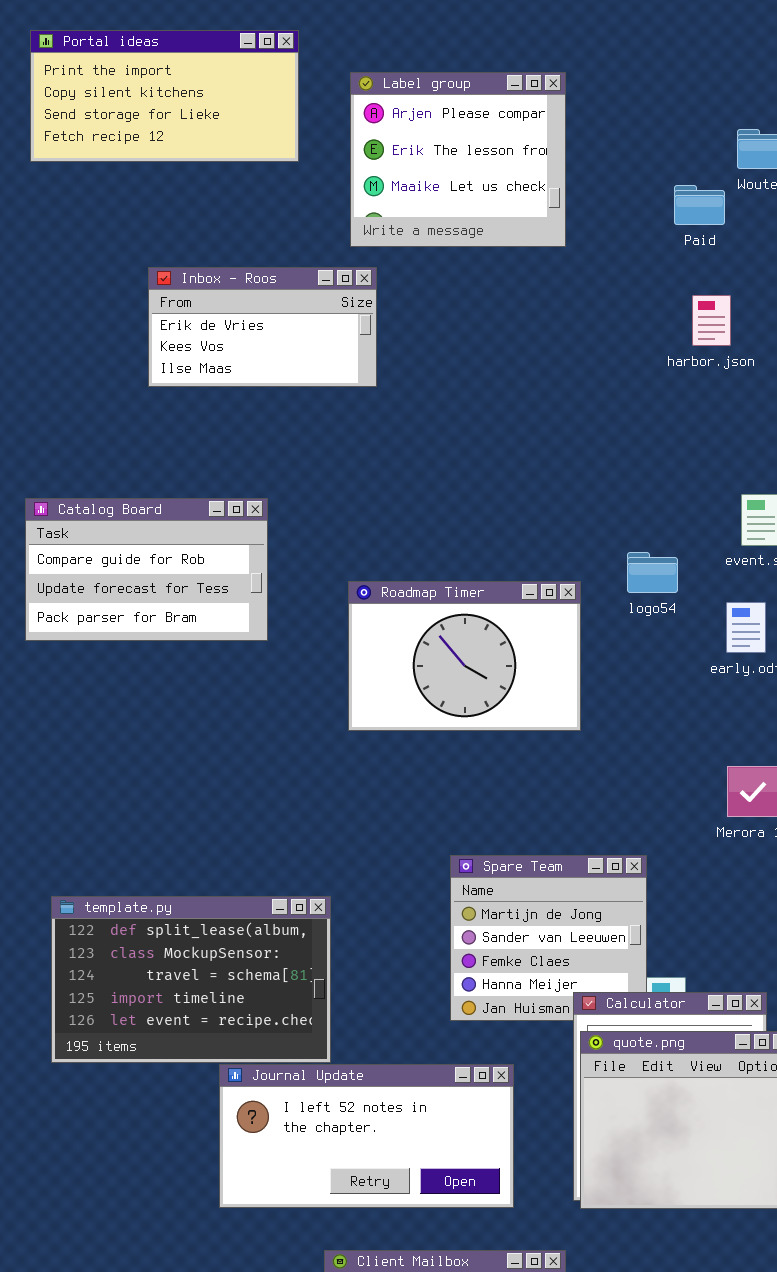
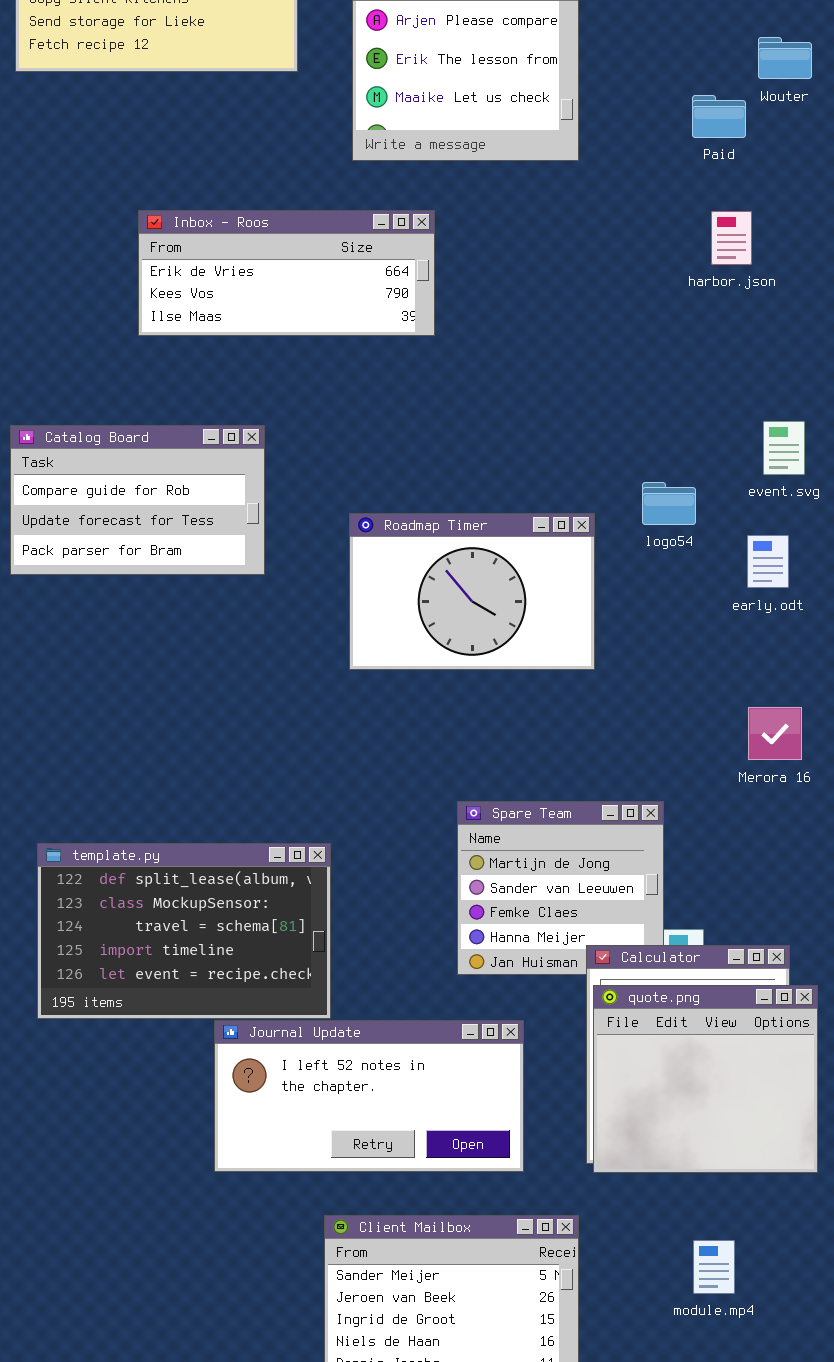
Inbox - Roos: [148,267,377,387] -> [138,210,435,336], moved, resized

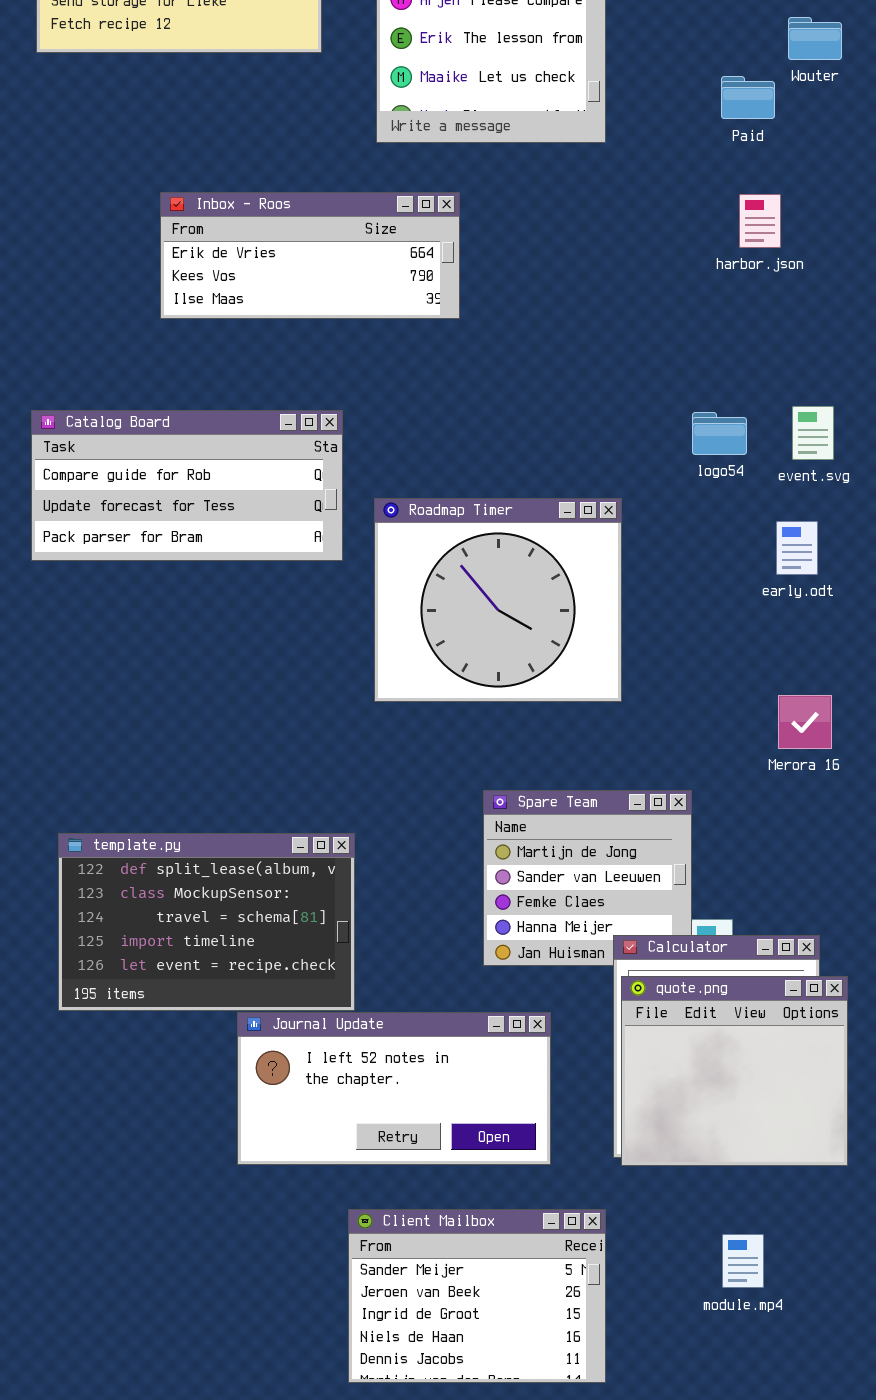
Catalog Board: [10,425,265,575] -> [31,410,343,561], resized
logo54: [642,482,696,525] -> [692,412,747,455], moved
Roadmap Timer: [349,513,595,670] -> [374,498,622,702], resized

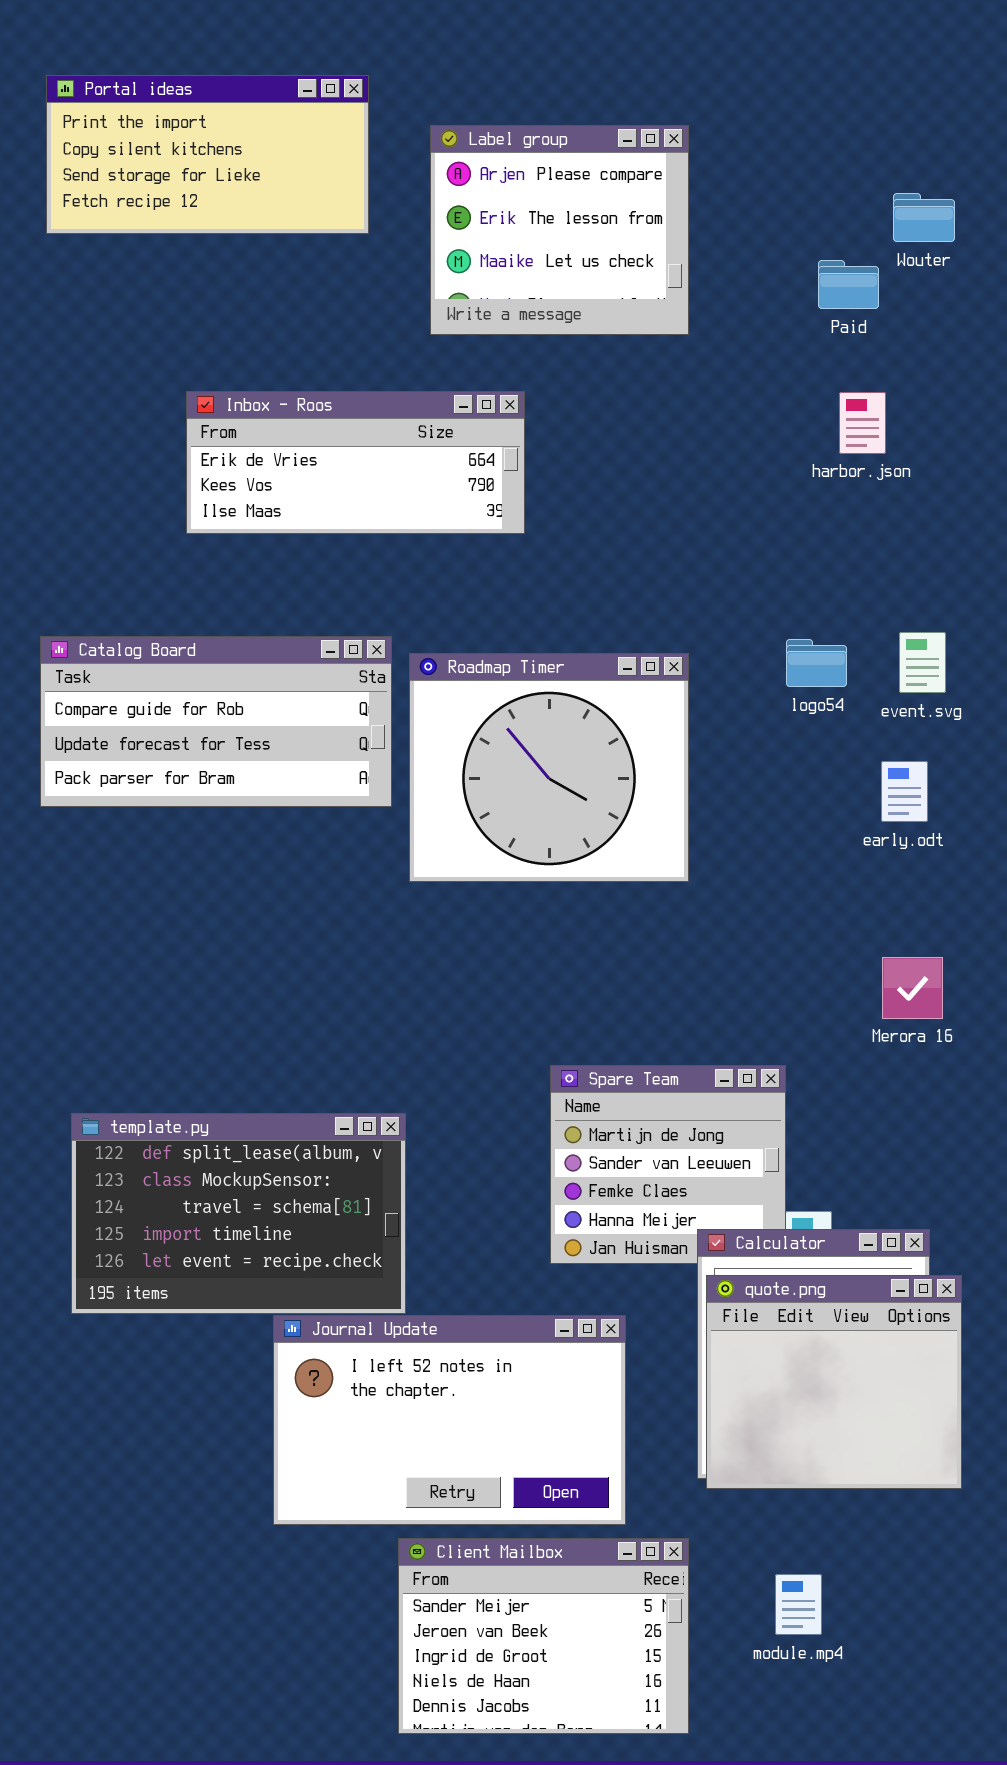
Roadmap Timer: [374,498,622,702] -> [409,653,689,882], moved
Journal Update: [237,1012,551,1165] -> [273,1315,626,1525], resized
module.mp4: [722,1234,764,1288] -> [775,1574,822,1635], moved

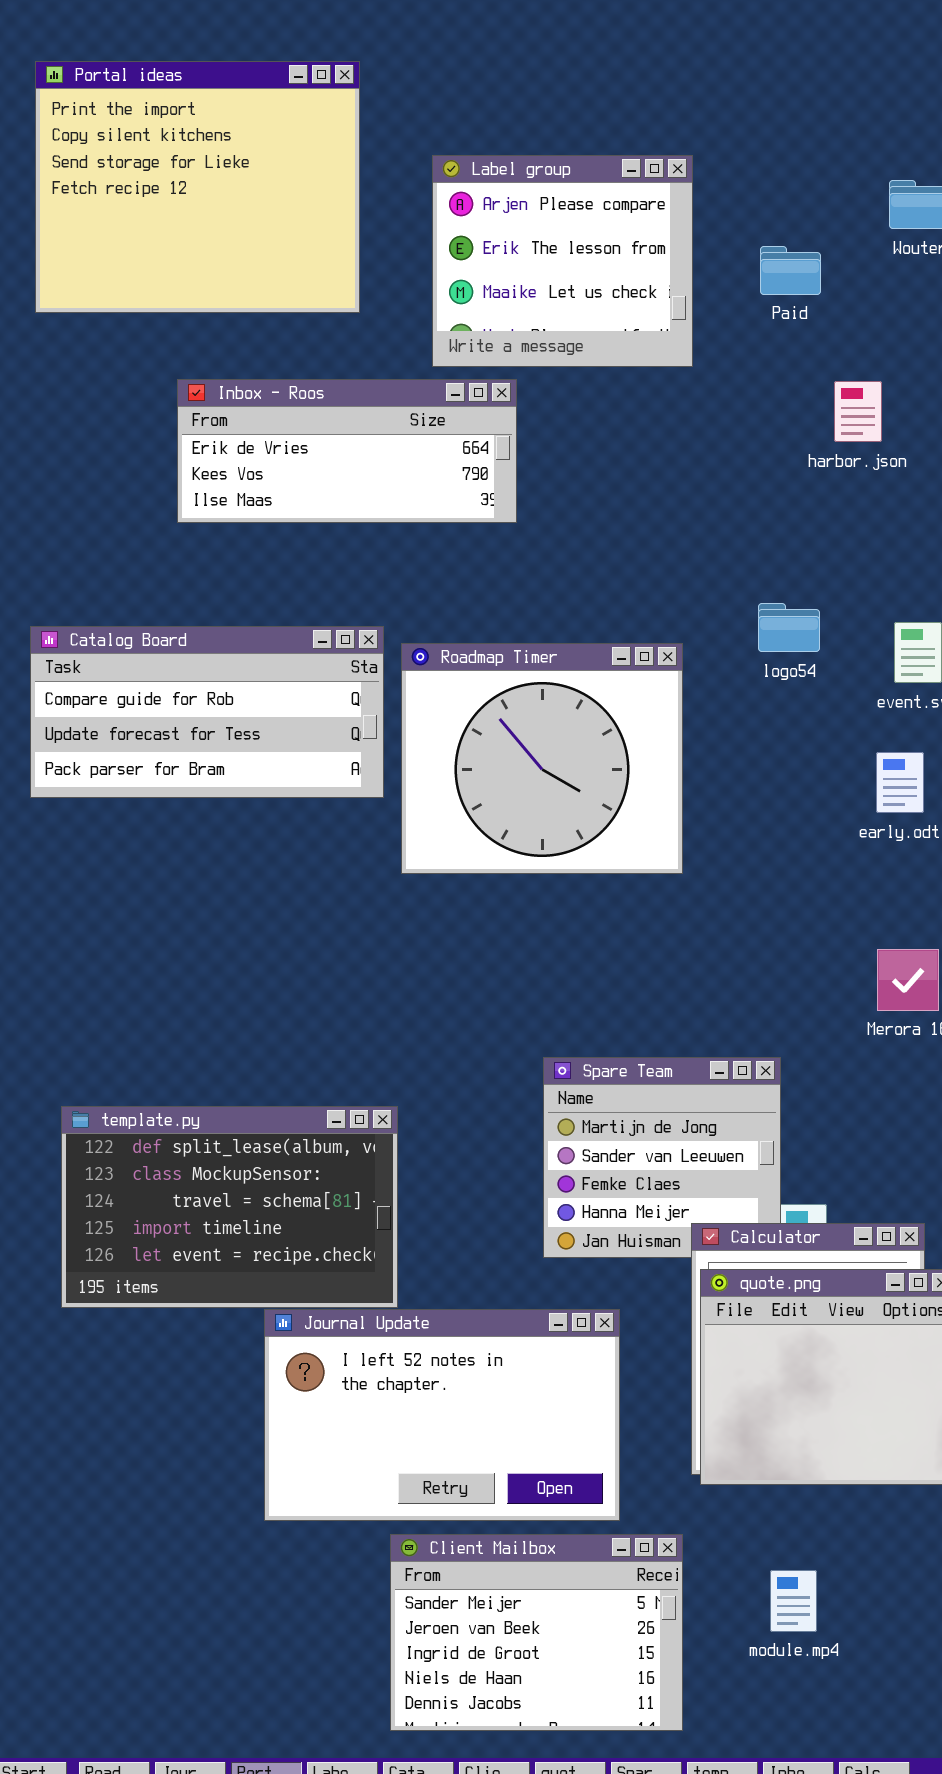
Portal ideas: [46,75,369,234] -> [35,61,360,313], resized
Label group: [430,125,689,335] -> [432,155,693,367], moved
Paid: [818,260,879,309] -> [760,246,821,295], moved
logo54: [786,639,847,687] -> [758,603,820,652], moved

